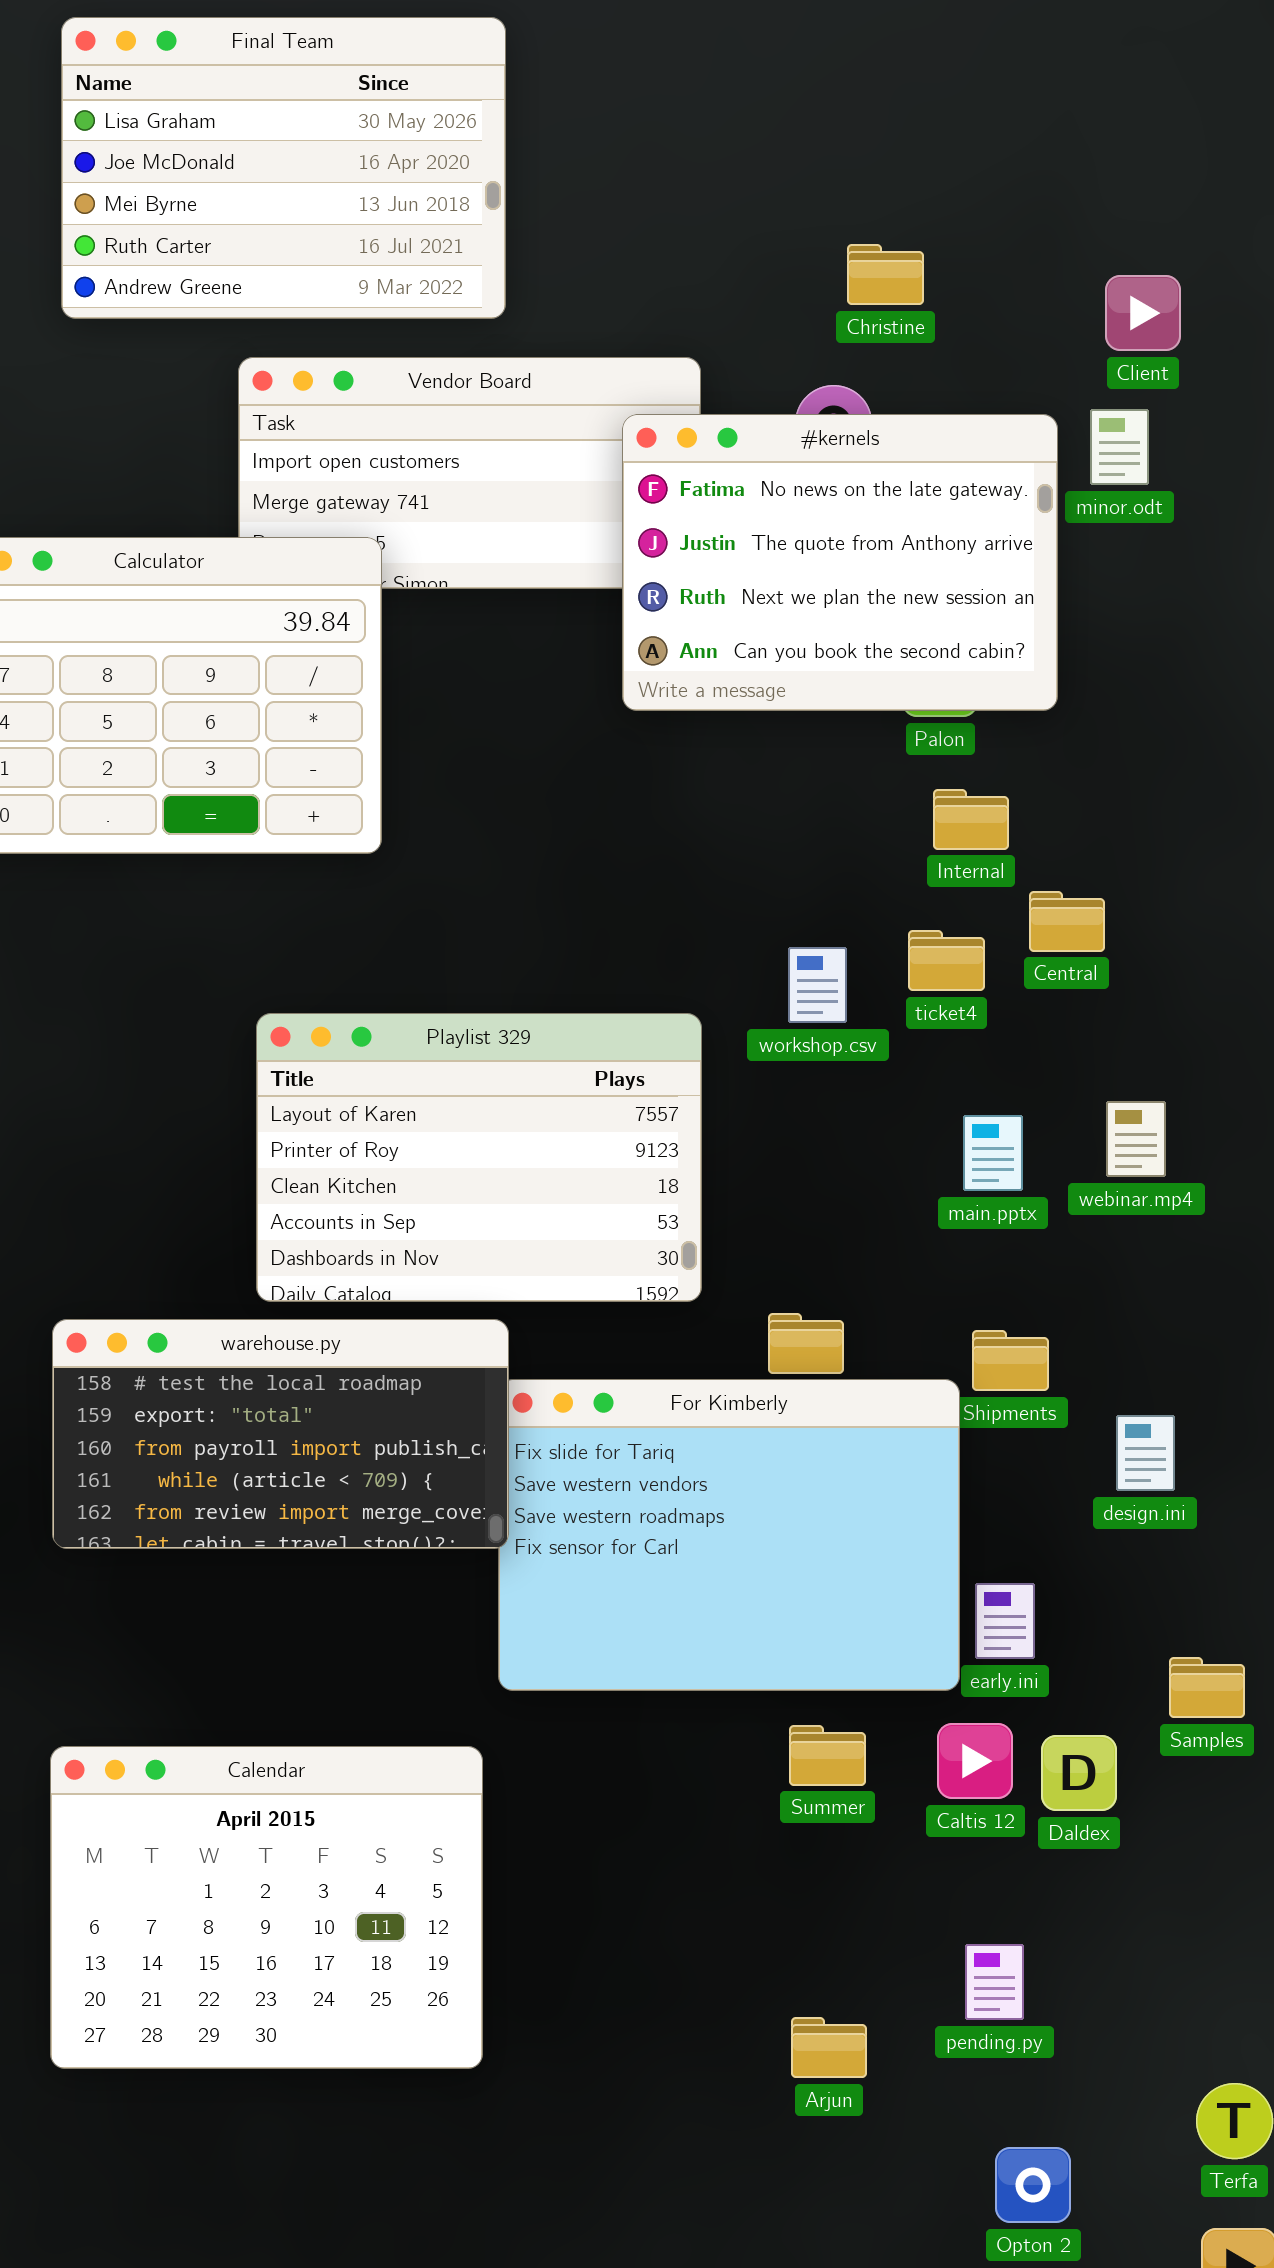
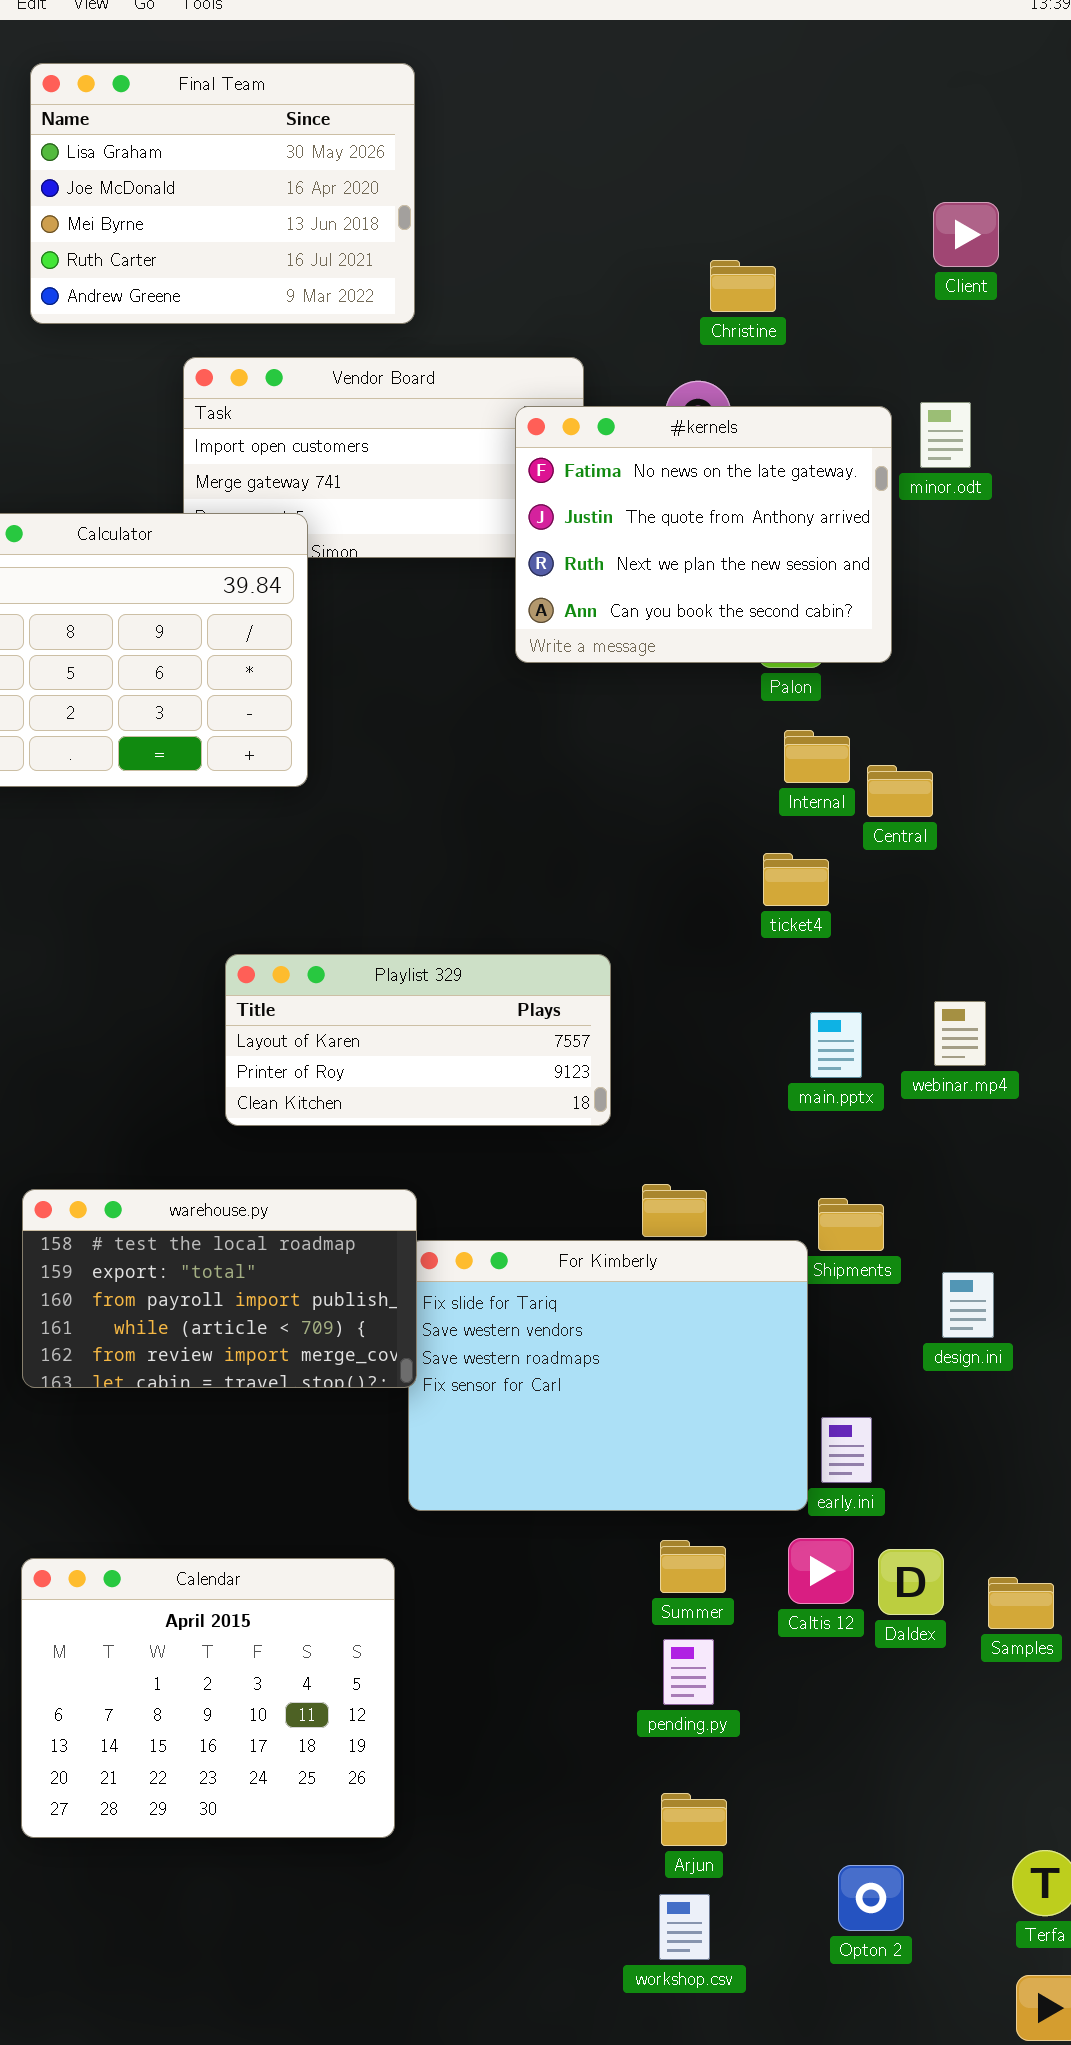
Client: [1105,275,1181,351] -> [933,202,999,267], moved
Central: [1029,891,1105,952] -> [867,765,933,817], moved
workshop.csv: [788,947,847,1023] -> [659,1894,710,1960], moved
Playlist 329: [256,1013,702,1302] -> [225,954,611,1126], moved, resized
Samples: [1169,1657,1245,1718] -> [988,1577,1054,1629], moved
pending.py: [965,1944,1024,2020] -> [663,1639,714,1705], moved
Opton 2: [995,2147,1071,2223] -> [838,1865,904,1931], moved

